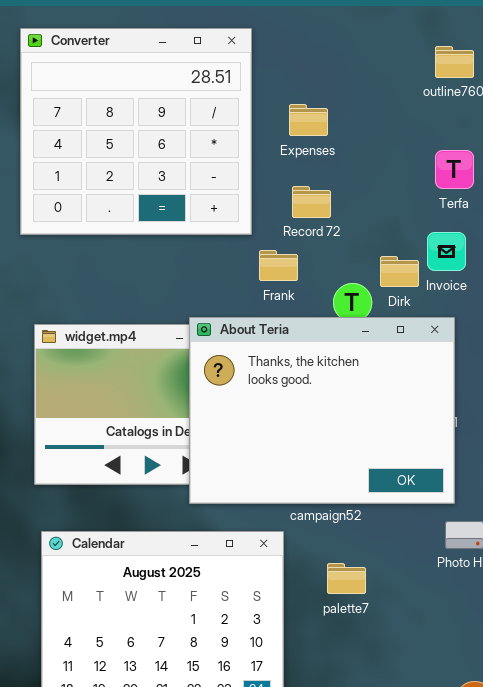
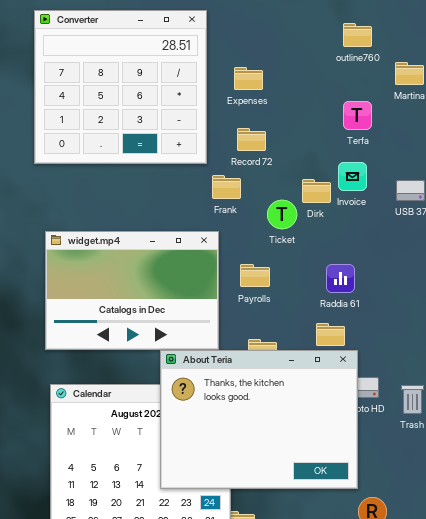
About Teria: [189,317,455,504] -> [160,350,358,489], moved

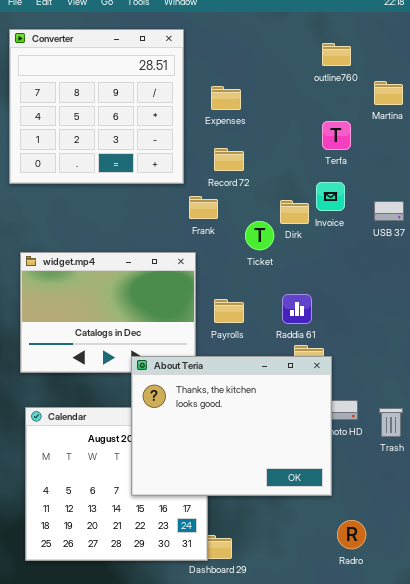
Payrolls: [240,264,270,287] -> [214,299,244,323], moved
Raddia 61: [326,264,355,293] -> [282,294,312,324], moved
About Teria: [160,350,358,489] -> [131,356,332,496], moved

